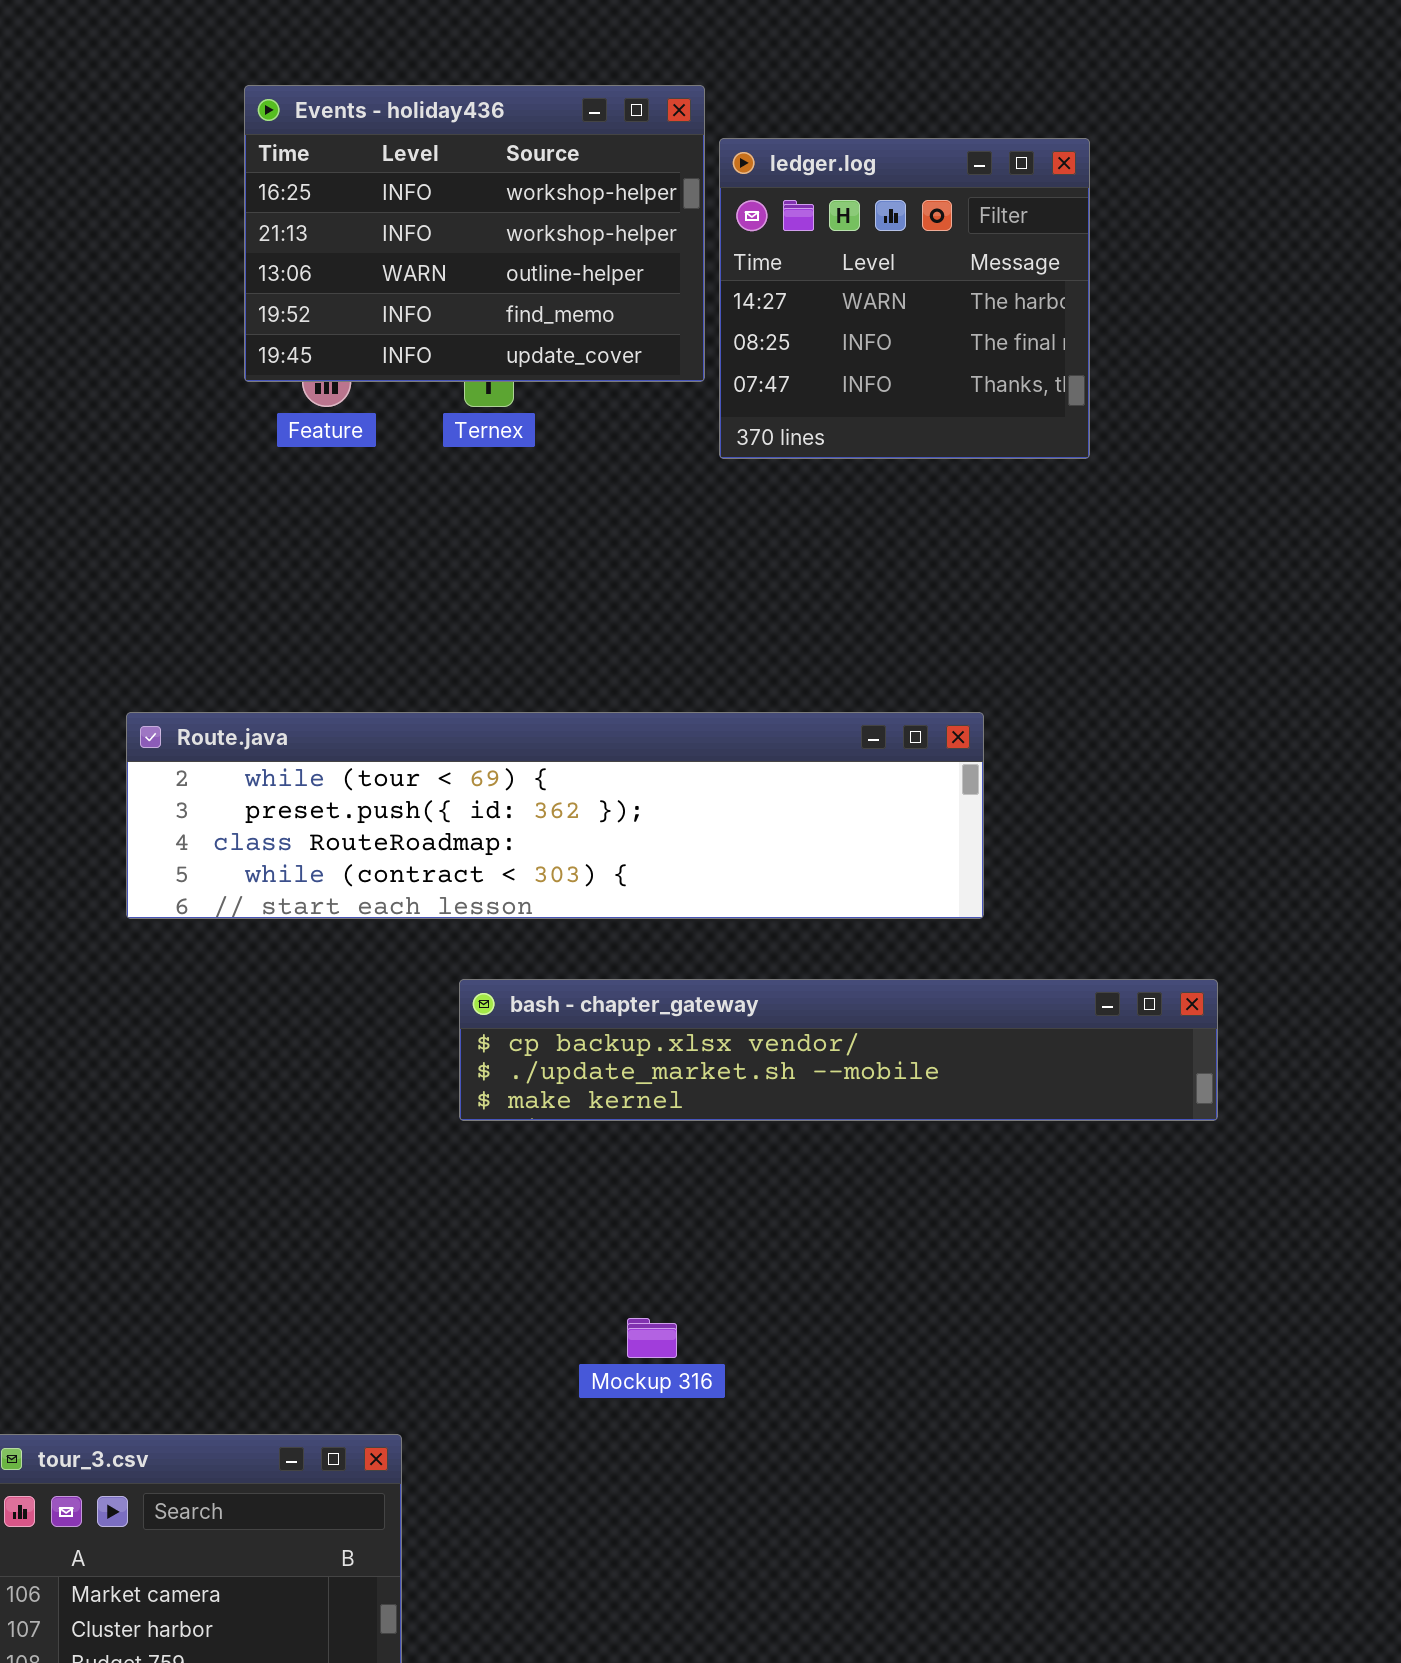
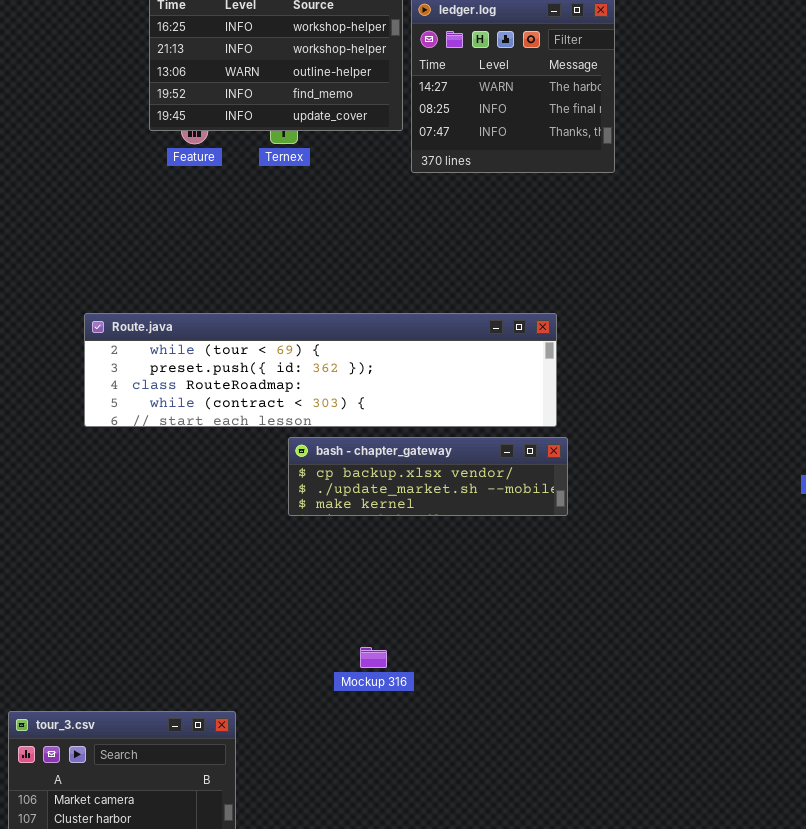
bash - chapter_gateway: [459,979,1218,1121] -> [288,437,568,516], moved, resized

